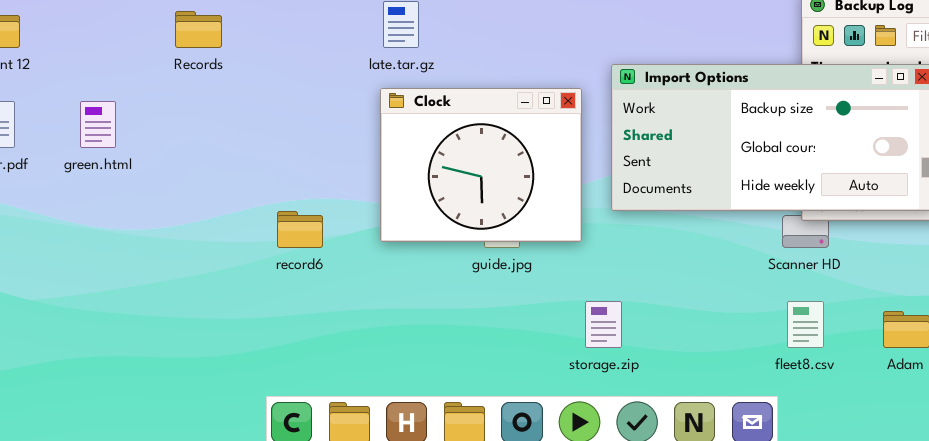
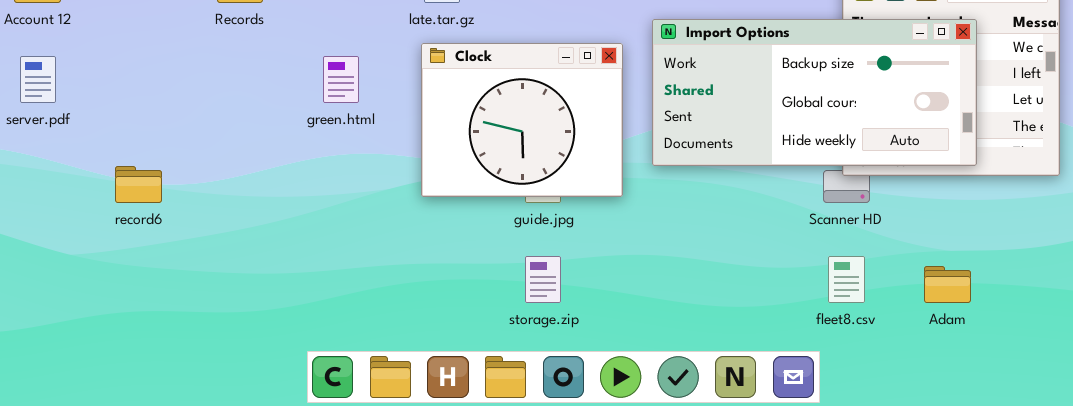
green.html: [80,101,116,148] -> [323,56,359,103], moved
record6: [277,211,323,248] -> [115,166,162,203], moved
storage.zip: [585,301,622,348] -> [525,256,561,303], moved

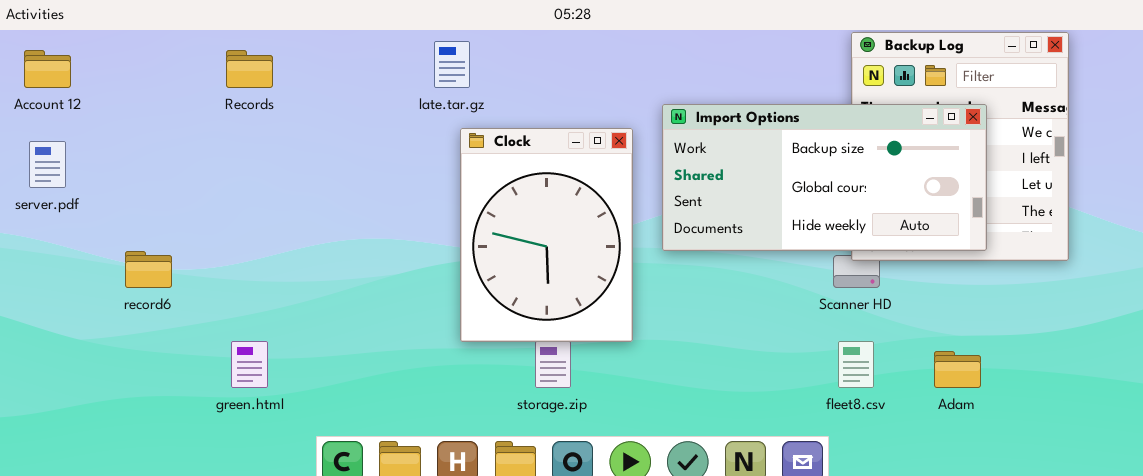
Clock: [421,43,623,197] -> [460,128,633,342], resized
green.html: [323,56,359,103] -> [231,341,268,388], moved

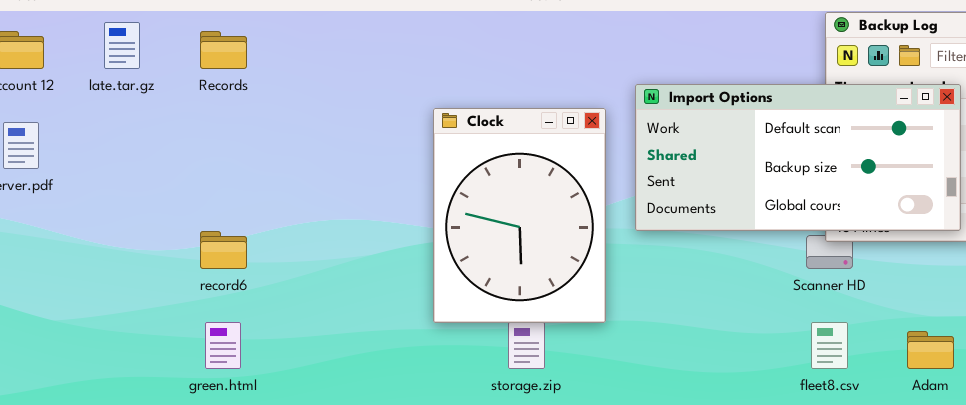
late.tar.gz: [434,41,470,88] -> [104,22,140,69], moved
Import Options: [662,104,987,251] -> [635,84,961,231], scrolled up 1 row
record6: [125,251,172,288] -> [200,231,247,269], moved

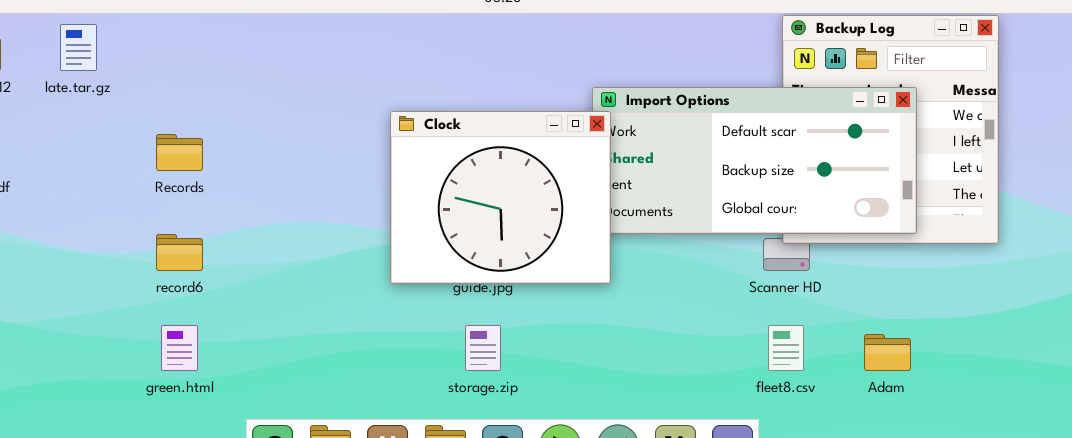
Records: [200,31,247,69] -> [156,134,203,171], moved
Clock: [433,108,606,323] -> [390,111,611,284], resized

